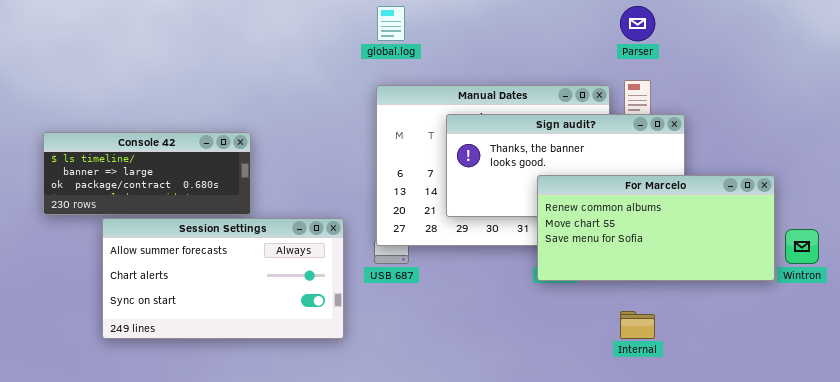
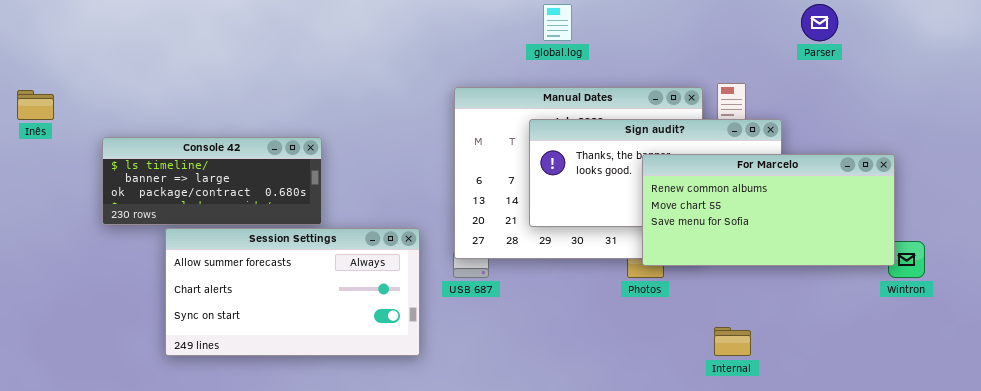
global.log: [377,6,405,41] -> [543,4,572,41], moved
Parser: [620,6,655,41] -> [801,4,838,41], moved
For Marcelo: [537,175,775,281] -> [642,154,895,266], moved

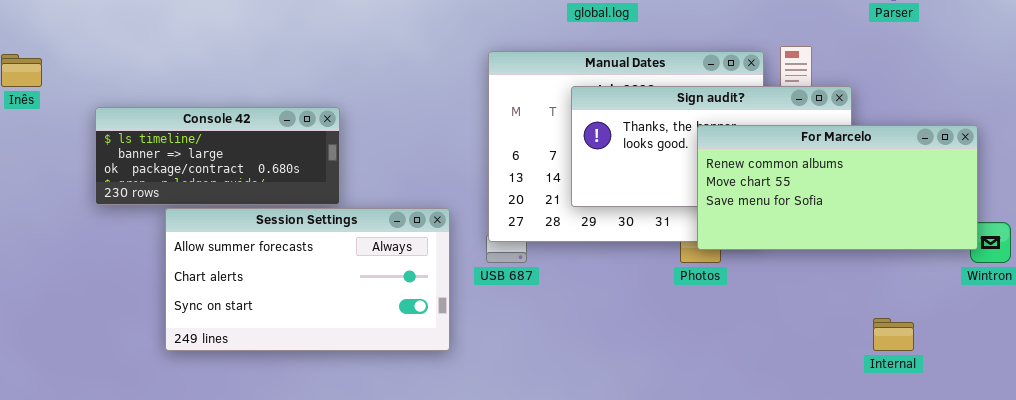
Internal: [714,327,751,356] -> [873,318,914,351], moved

